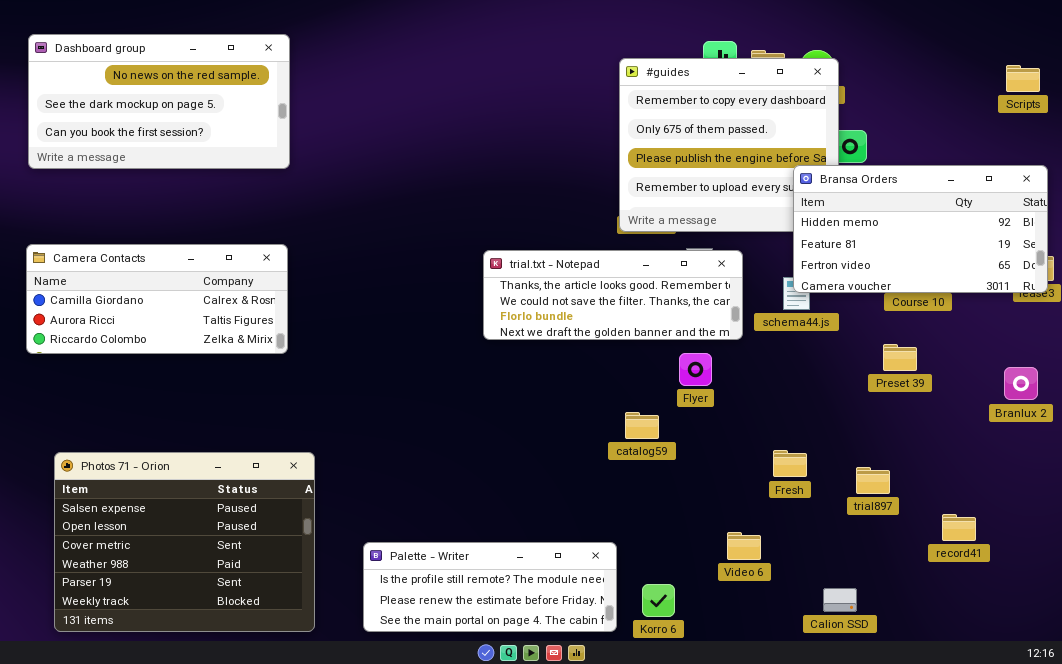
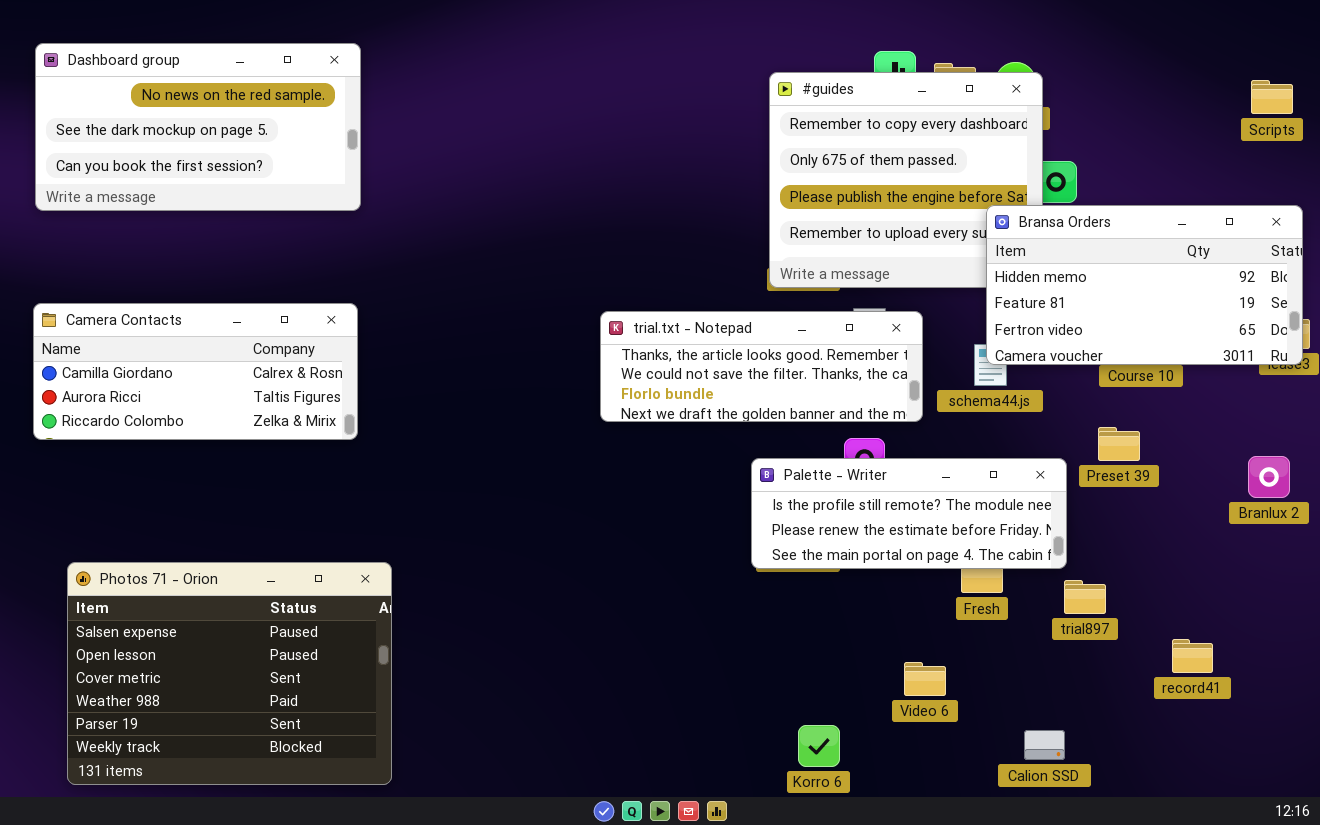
Palette - Writer: [363,542,617,632] -> [751,458,1067,569], moved

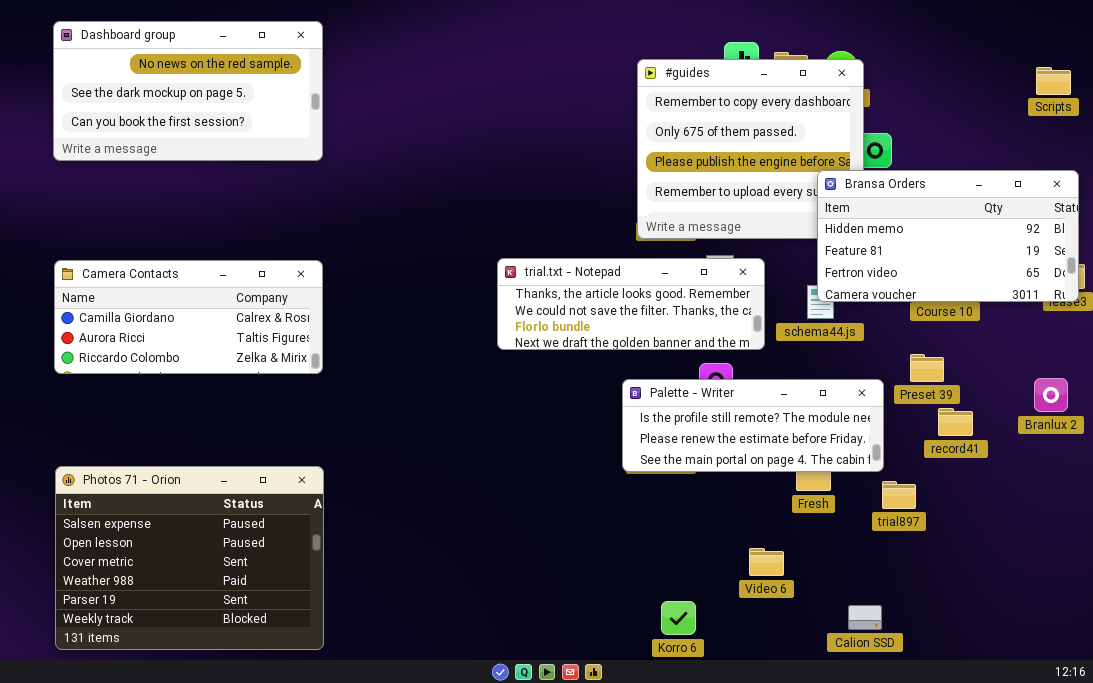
Dashboard group: [35,43,361,211] -> [53,21,323,161], moved
Camera Contacts: [33,303,358,440] -> [54,260,323,374], moved
record41: [1172,639,1213,673] -> [938,408,973,436], moved

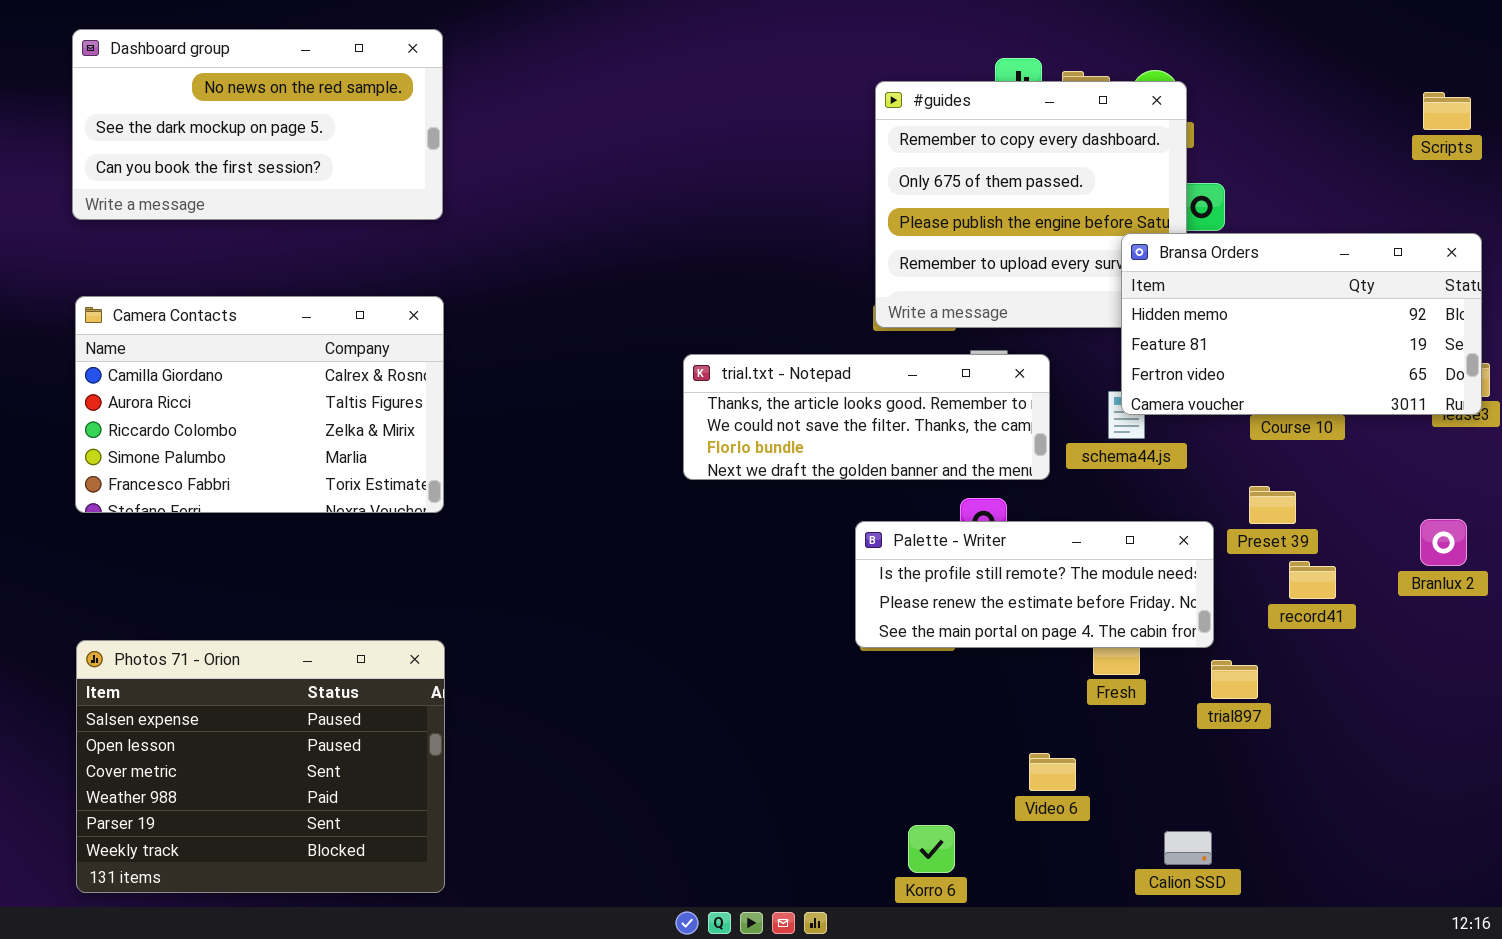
Camera Contacts: [54,260,323,374] -> [75,296,444,513], resized

